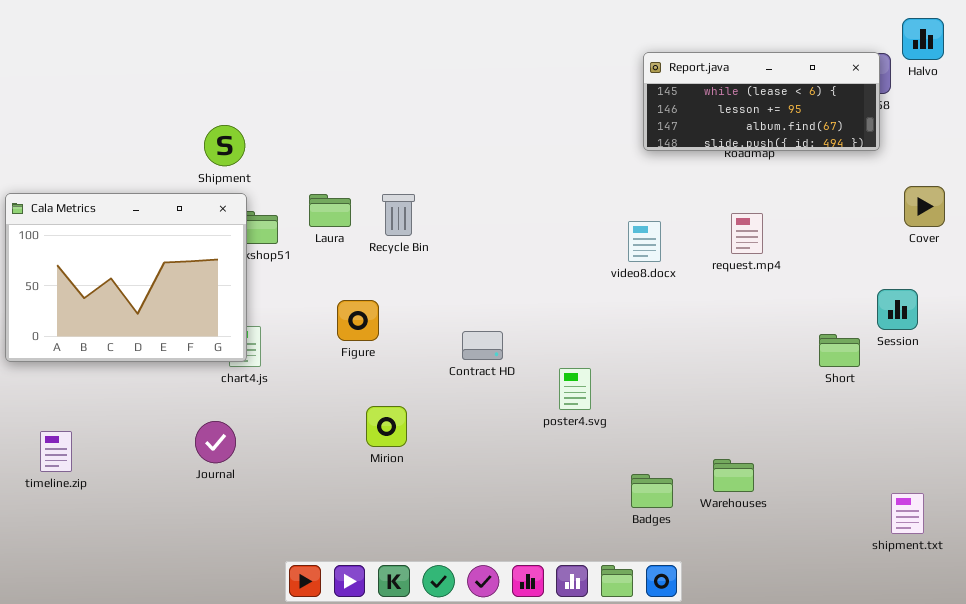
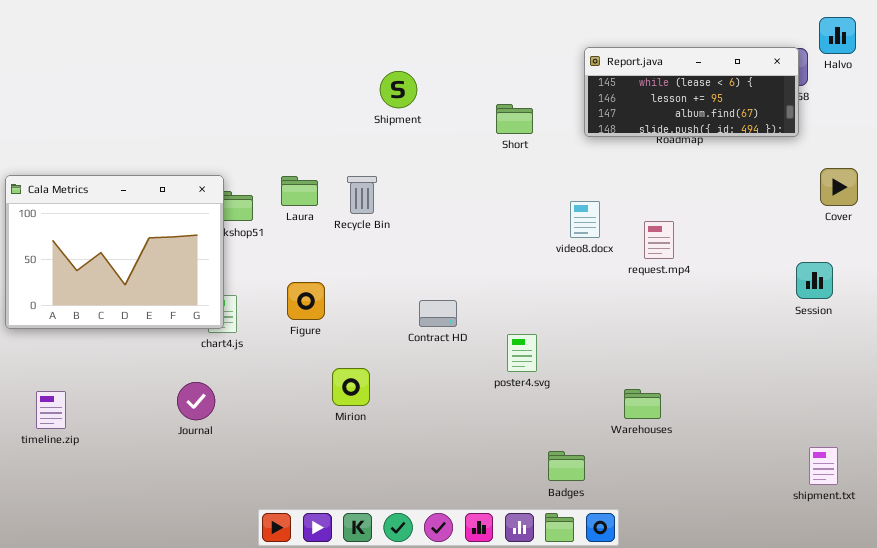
Shipment: [204,125,245,166] -> [380,71,417,108], moved
request.mp4: [731,213,763,254] -> [644,221,674,259], moved
Figure: [337,300,379,341] -> [287,282,325,320], moved
Short: [819,334,860,367] -> [496,104,533,134], moved
Warehouses: [713,459,754,492] -> [624,389,661,419], moved
Badges: [631,474,673,508] -> [548,451,585,481], moved

